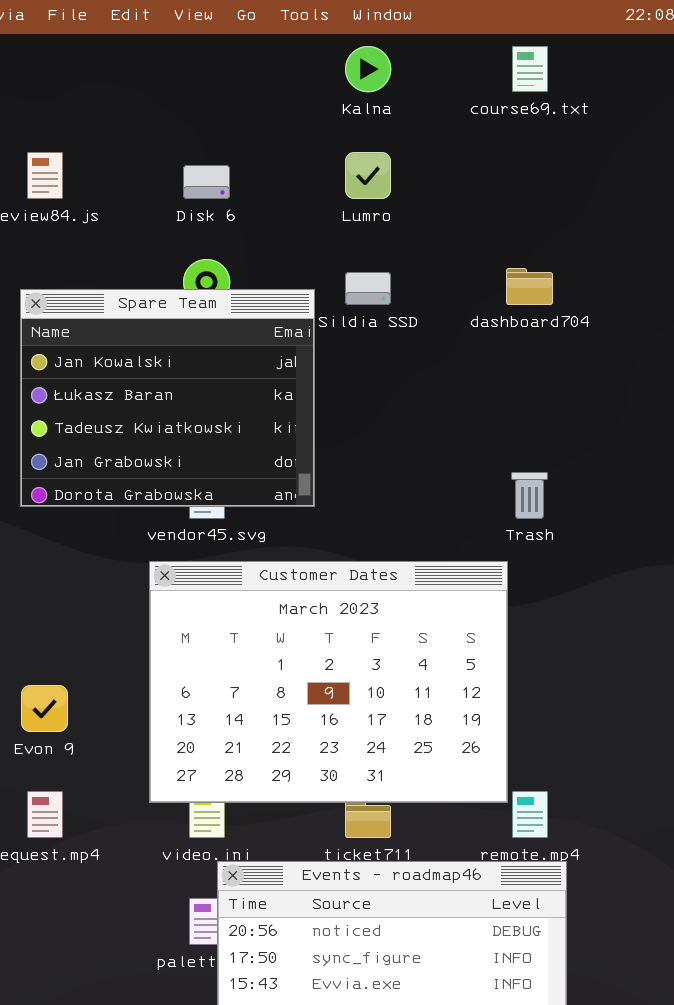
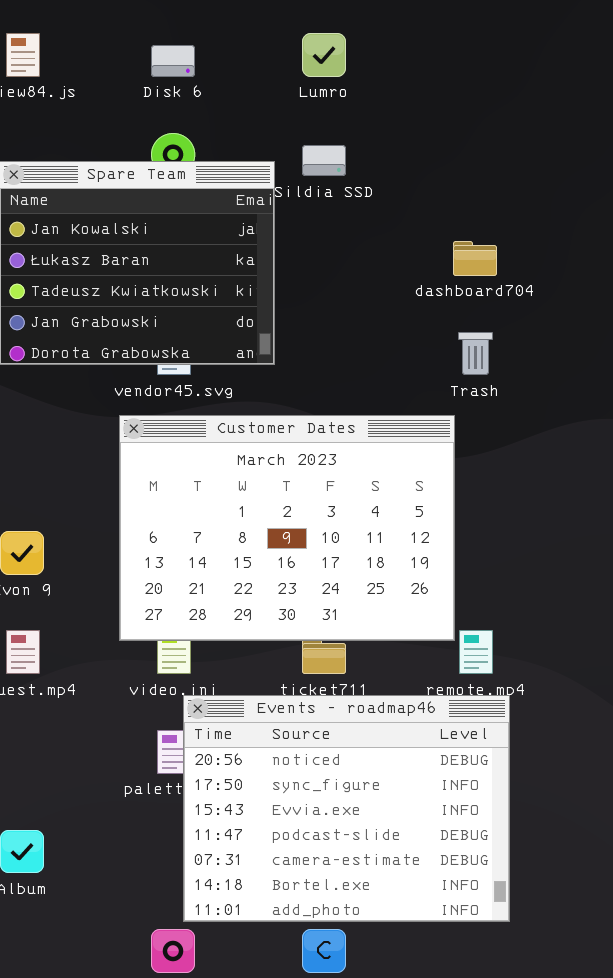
dashboard704: [506,268,553,305] -> [453,241,497,276], moved

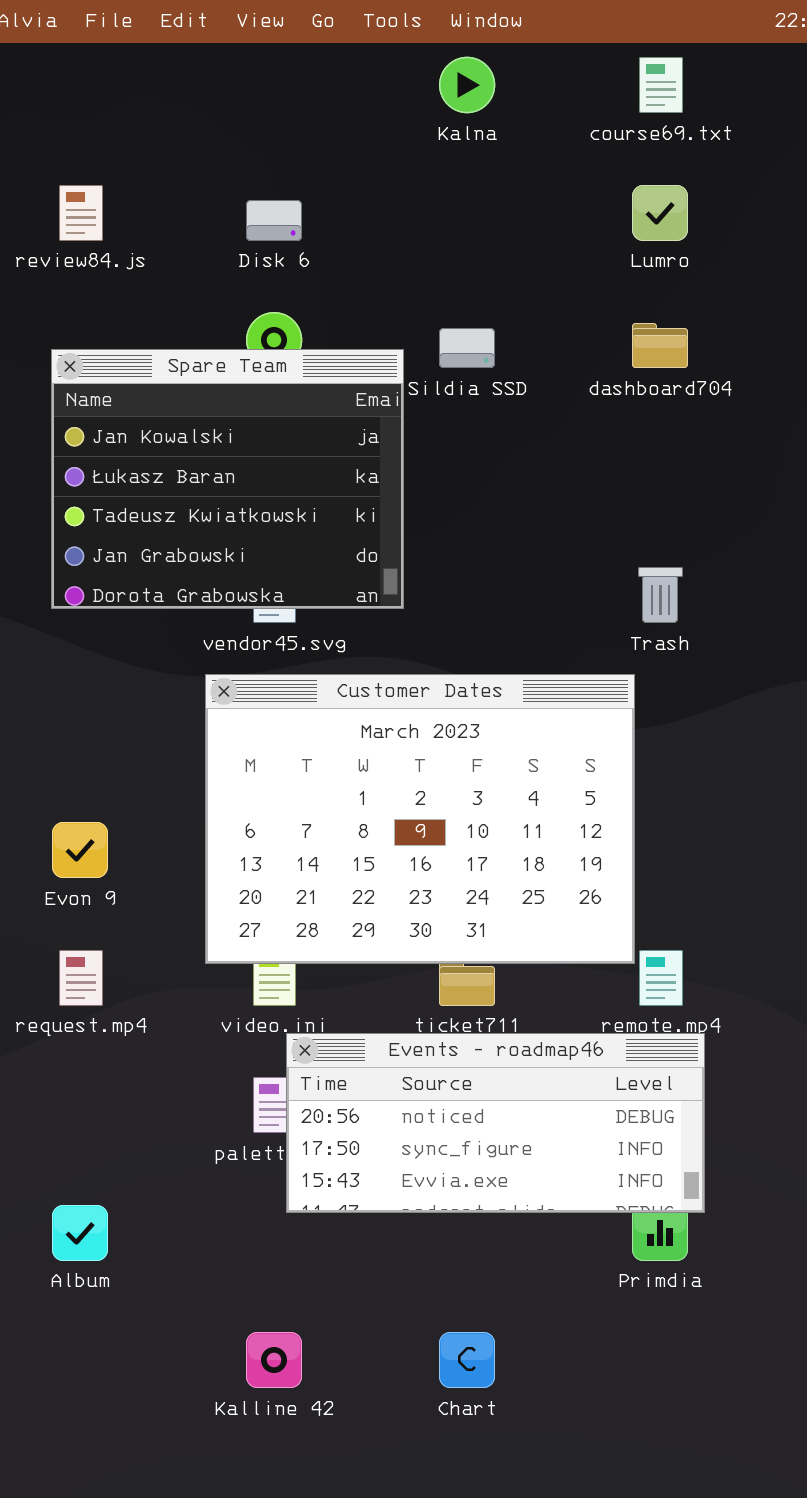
Lumro: [302,33,346,77] -> [632,185,688,241], moved
dashboard704: [453,241,497,276] -> [632,323,688,368], moved
Events - roadmap46: [183,695,510,922] -> [286,1033,705,1213], resized

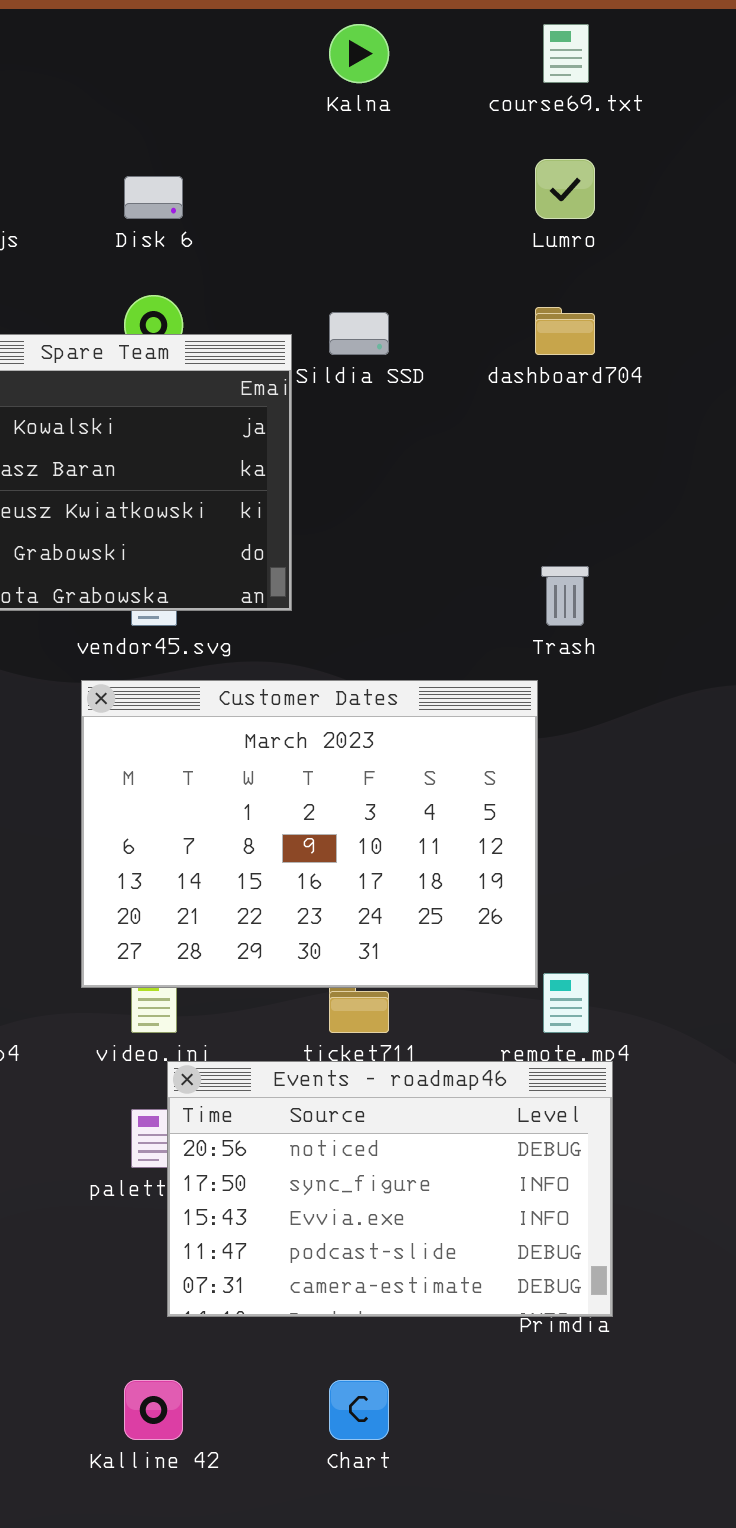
Events - roadmap46: [286,1033,705,1213] -> [167,1061,613,1317], resized

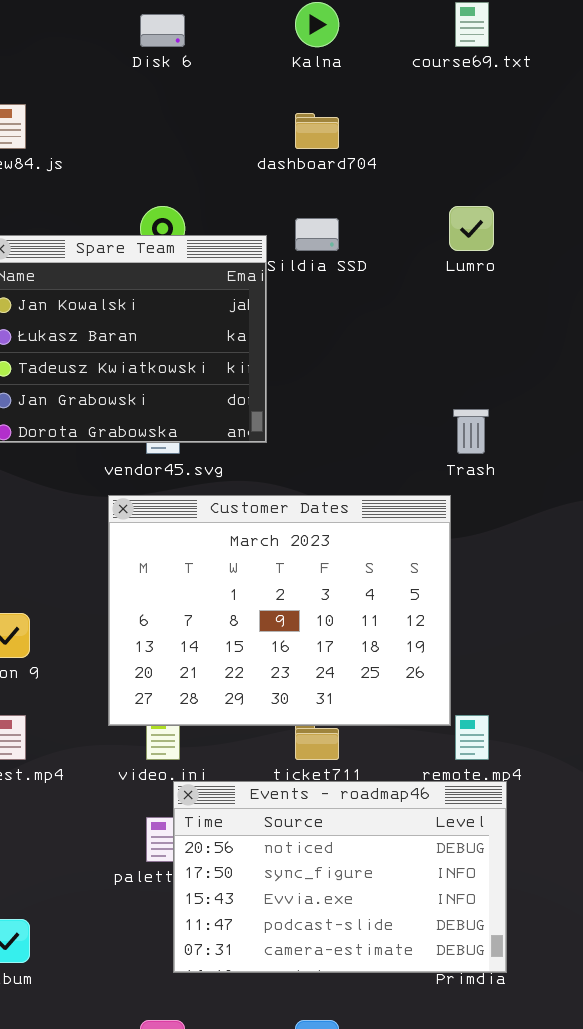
Lumro: [535,159,595,219] -> [449,206,494,251], moved
Disk 6: [124,176,183,219] -> [140,14,185,47], moved
dashboard704: [535,307,595,355] -> [295,113,339,149], moved

